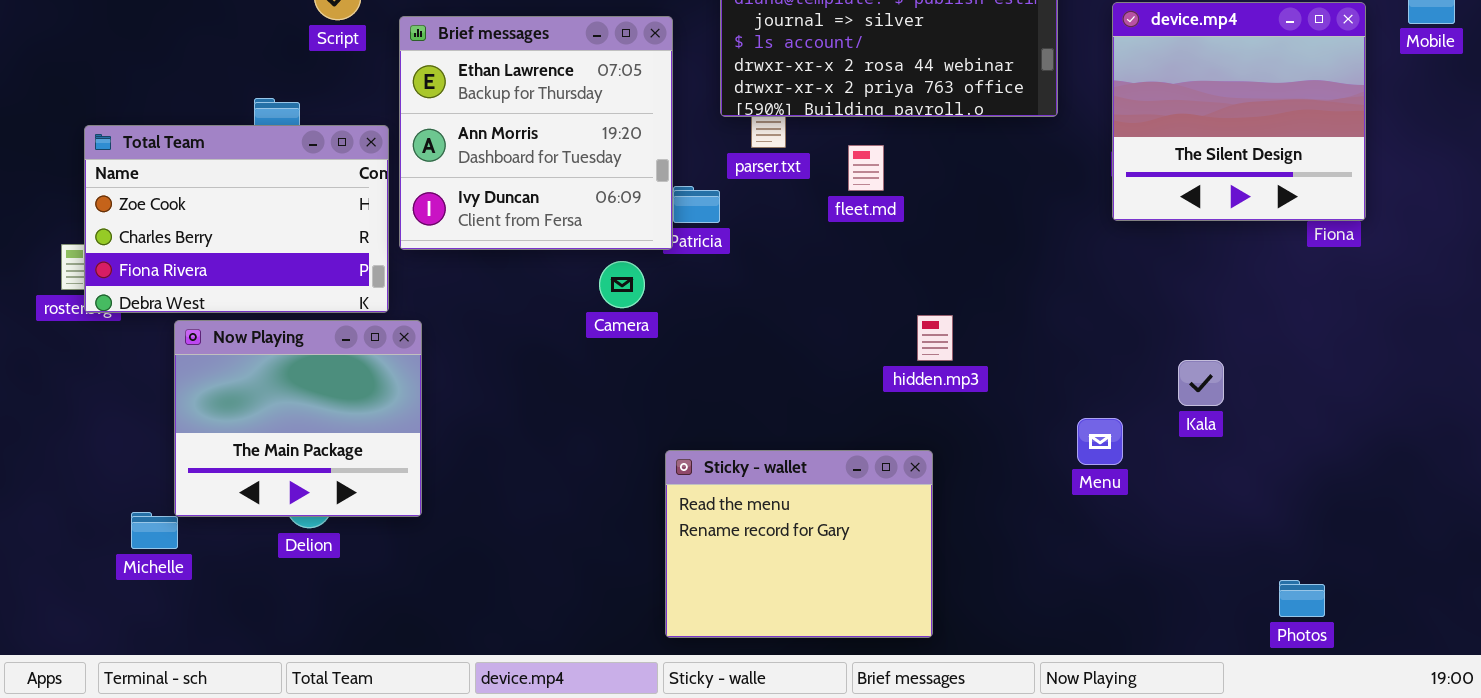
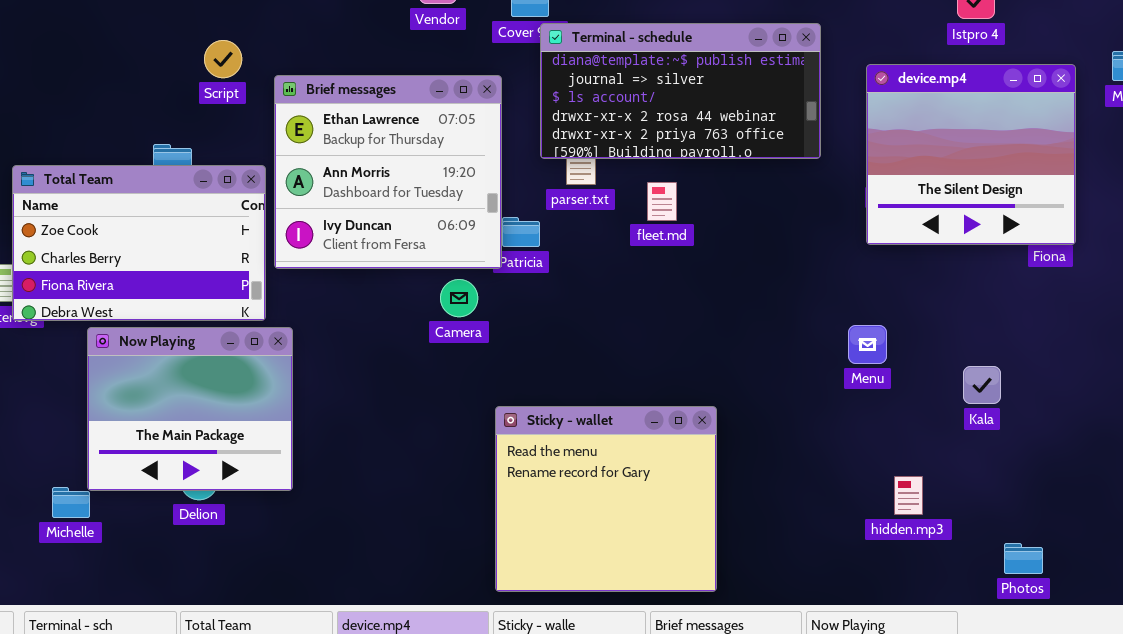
hidden.mp3: [917,315,953,361] -> [894,476,923,515], moved
Kala: [1178,360,1224,406] -> [963,366,1001,404], moved
Menu: [1077,418,1123,465] -> [848,325,887,364], moved
Sticky - wallet: [665,450,933,638] -> [495,406,717,592], resized

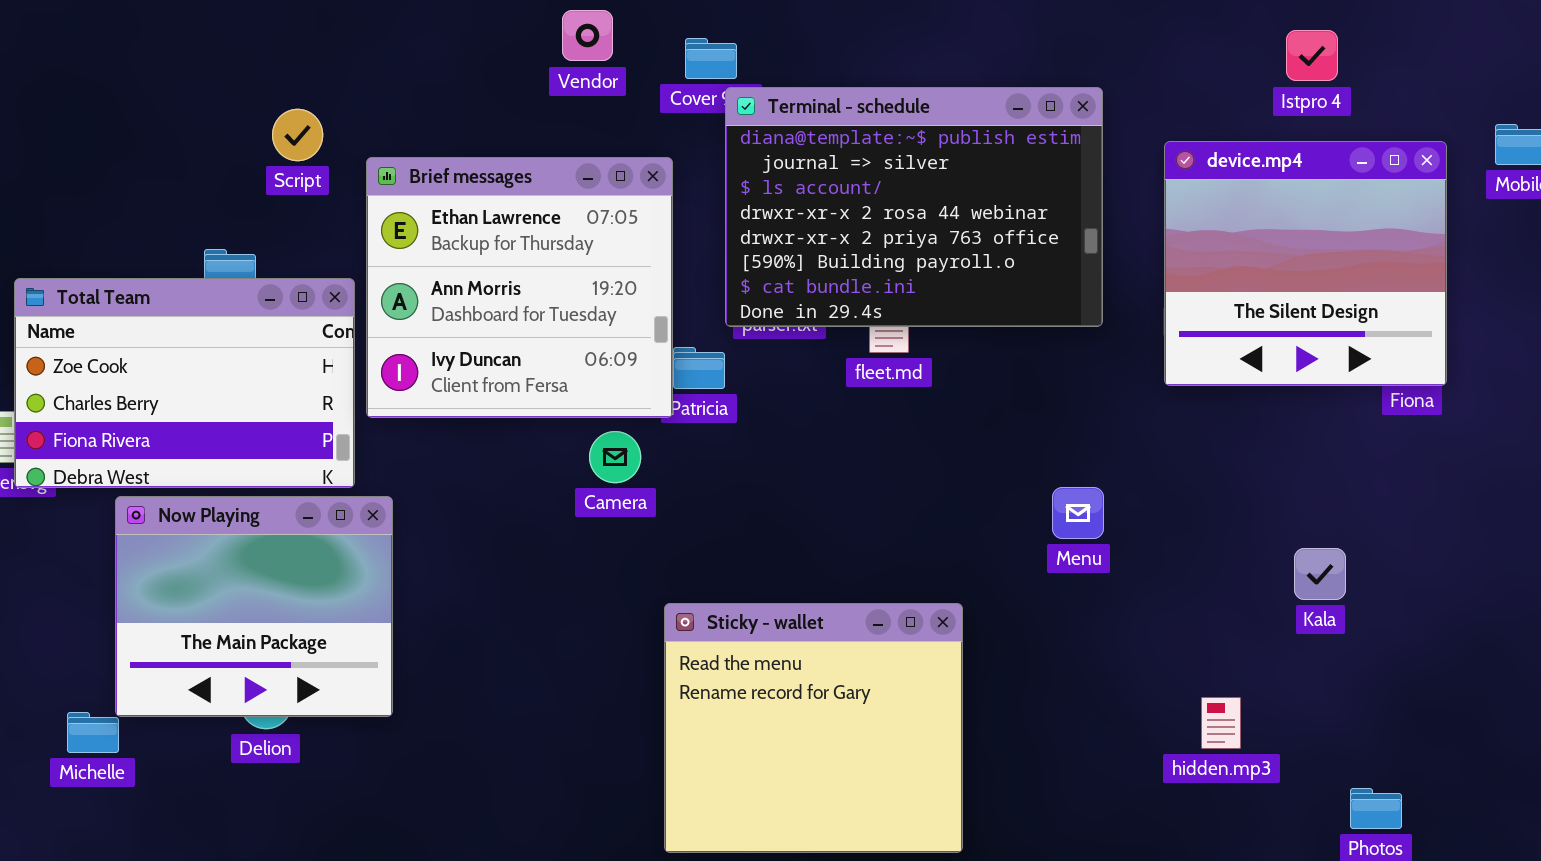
Terminal - schedule: [540,23,821,159] -> [725,87,1103,327], resized
Menu: [848,325,887,364] -> [1052,487,1104,539], moved

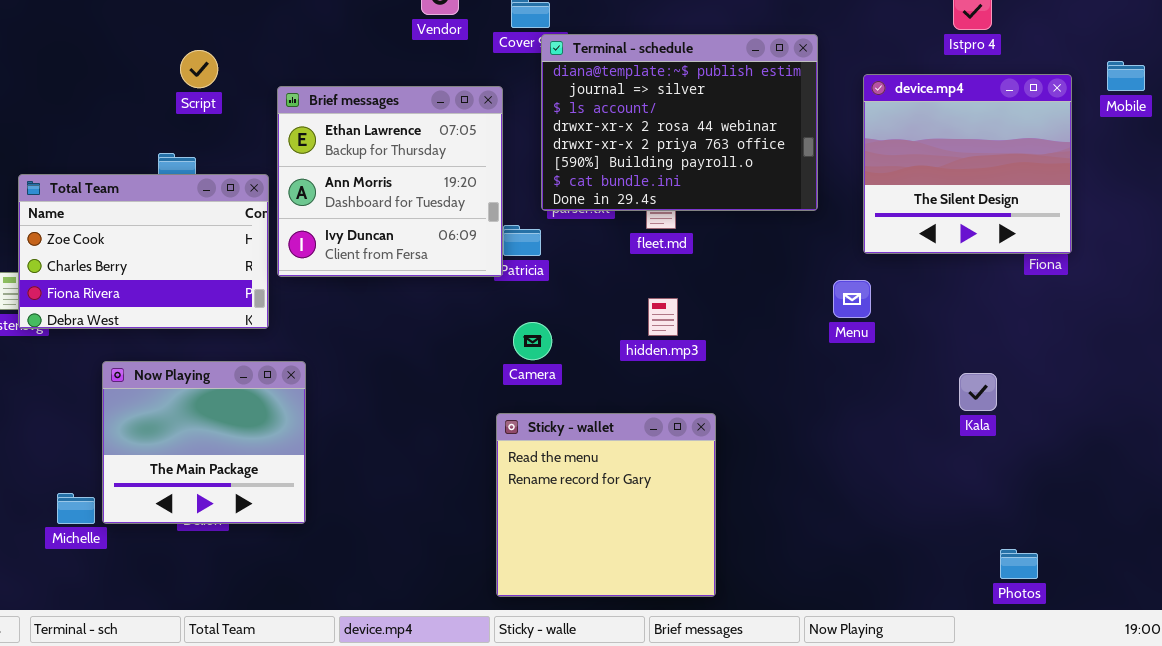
Script: [272,109,323,161] -> [180,50,218,88], moved
Camera: [589,431,641,483] -> [513,322,552,360], moved
Menu: [1052,487,1104,539] -> [833,280,871,318], moved
Now Playing: [115,496,393,717] -> [102,361,306,524], moved
hidden.mp3: [1201,697,1241,749] -> [648,298,678,336], moved

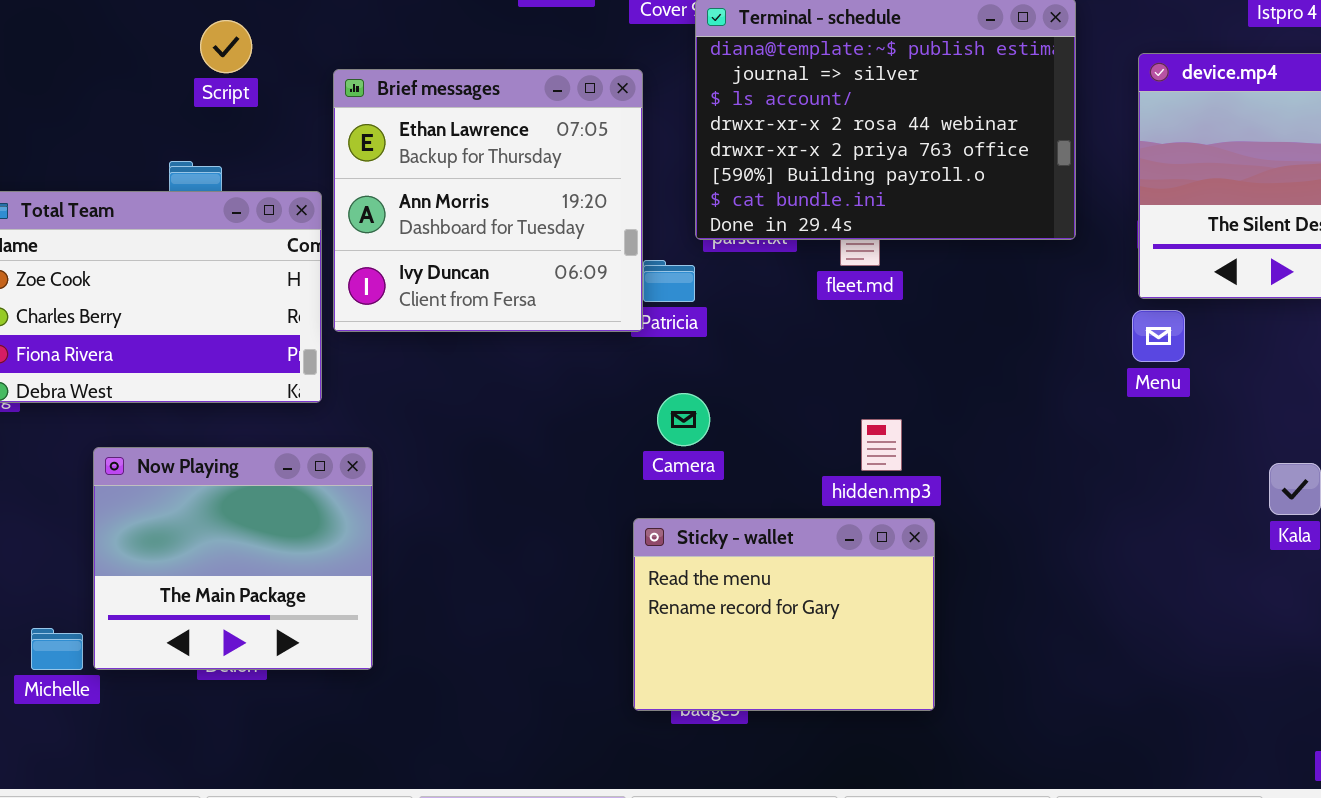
Menu: [833,280,871,318] -> [1132,310,1185,362], moved
hidden.mp3: [648,298,678,336] -> [861,419,902,471], moved
Sticky - wallet: [496,413,716,597] -> [633,518,935,711], resized

